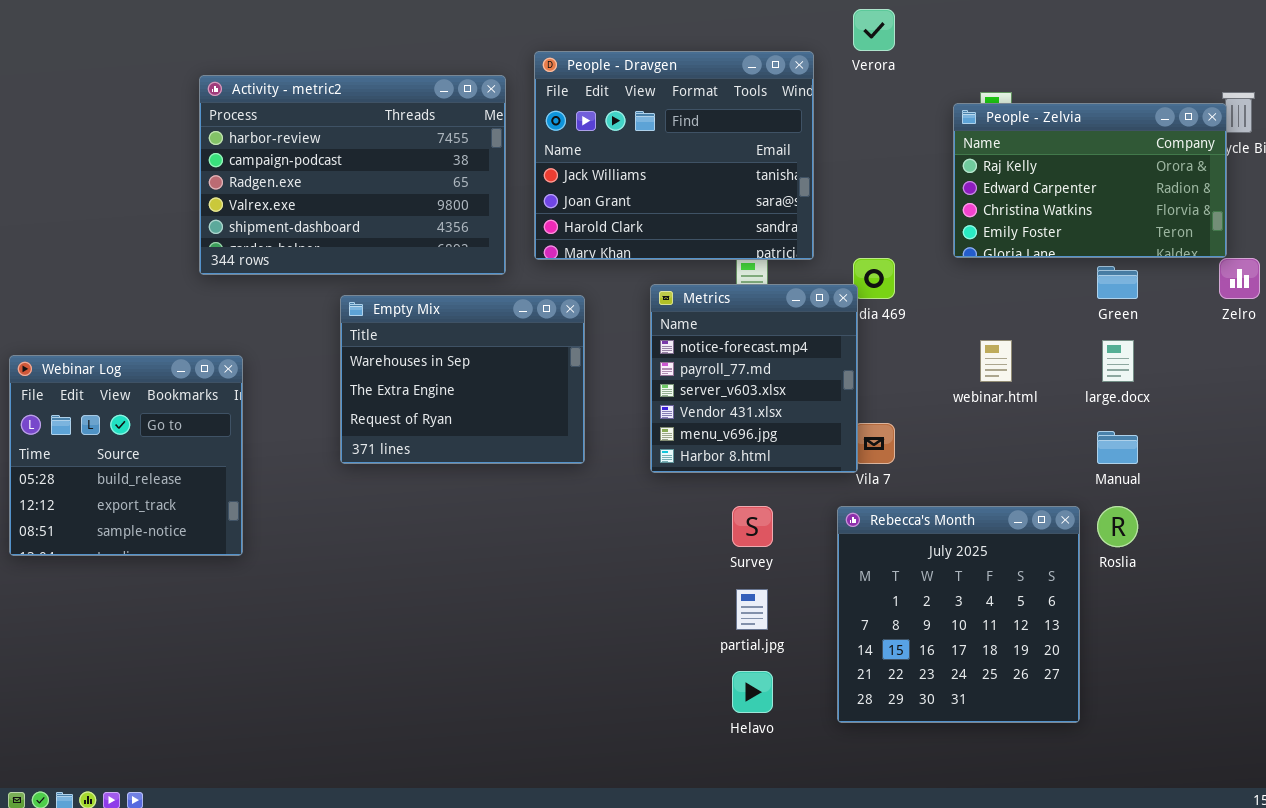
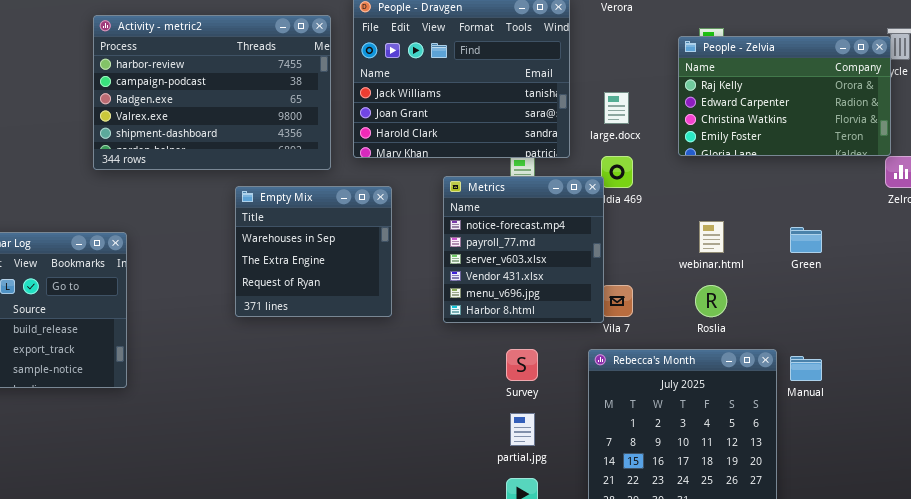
Green: [1097,266,1138,299] -> [790,227,822,253], moved
Empty Mix: [340,295,585,464] -> [235,186,392,317], resized
large.docx: [1102,340,1134,382] -> [604,92,629,124], moved
Manual: [1097,431,1138,464] -> [790,356,822,381], moved
Roslia: [1097,506,1138,547] -> [695,285,727,317], moved

